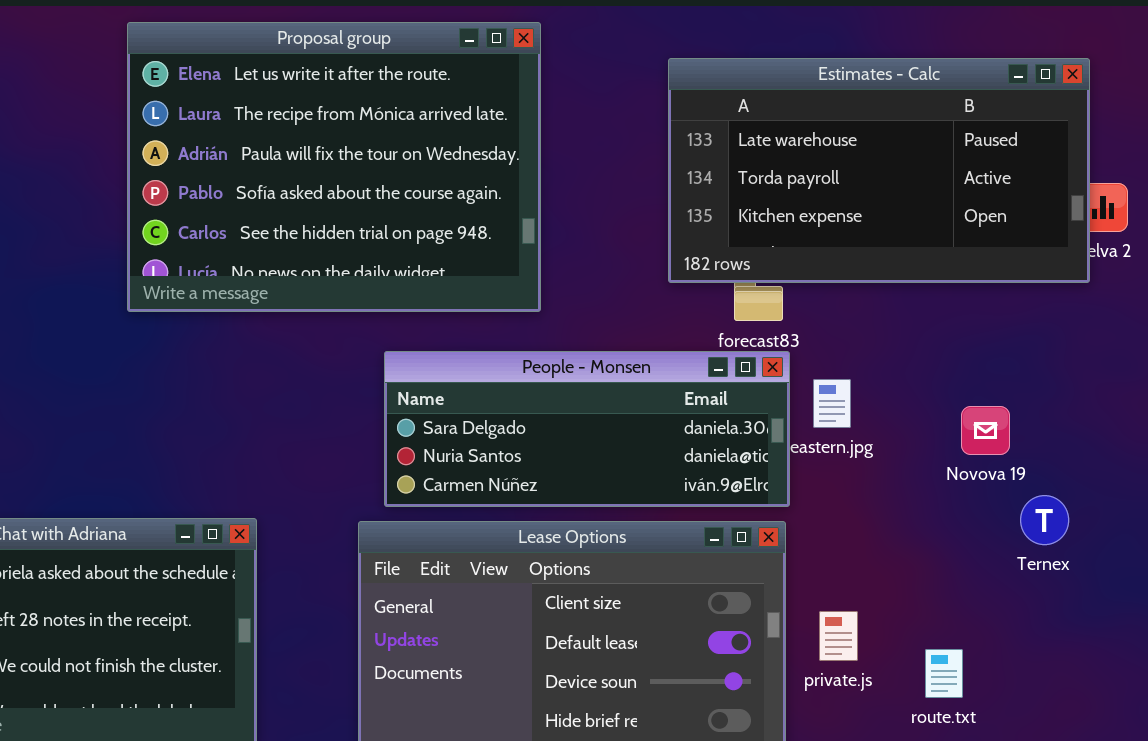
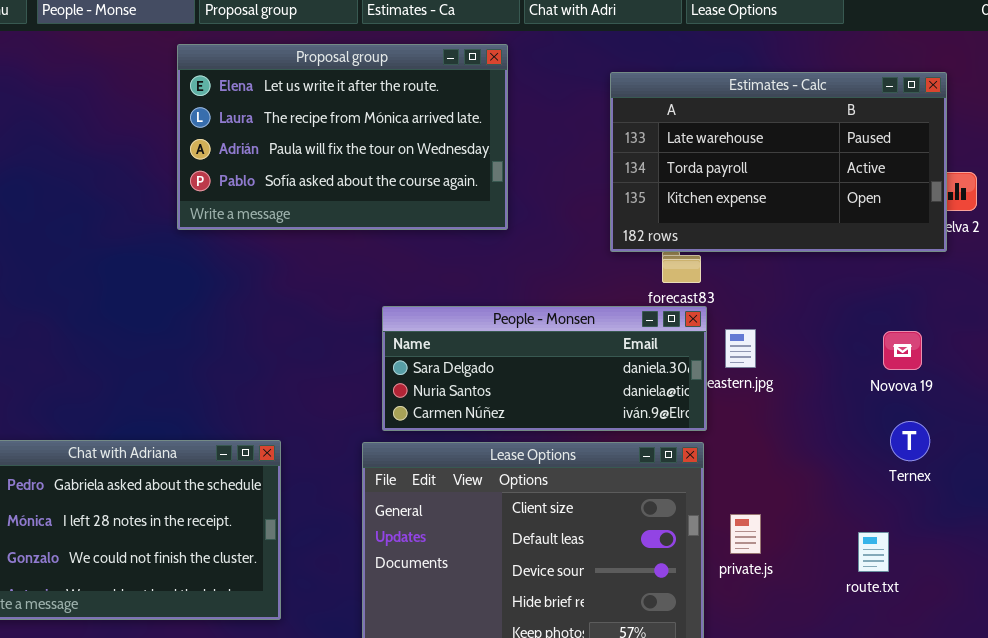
Proposal group: [127,22,541,312] -> [177,44,508,230], resized
Novova 19: [961,406,1010,455] -> [883,331,922,370], moved
route.txt: [925,649,963,698] -> [858,532,889,572], moved

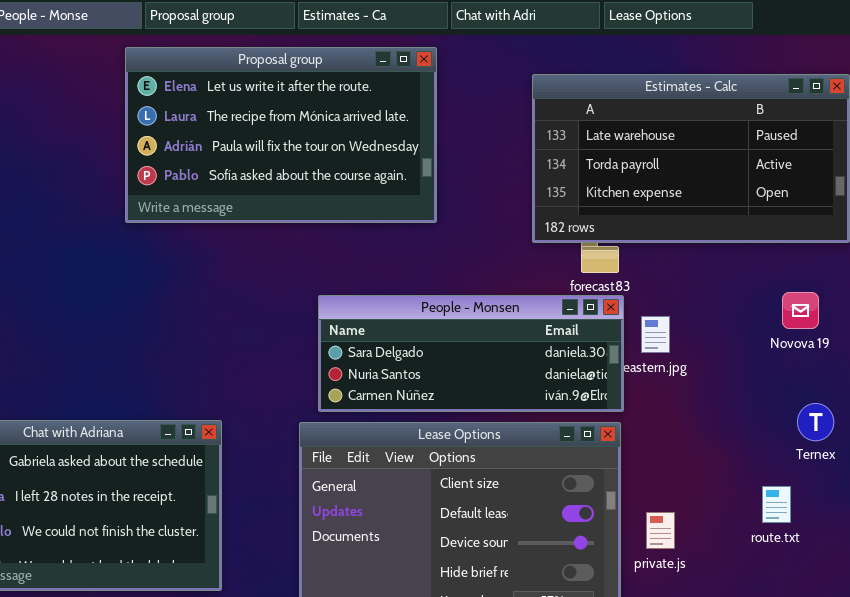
Novova 19: [883,331,922,370] -> [782,292,819,329], moved
private.js: [730,514,761,554] -> [646,512,675,549], moved
route.txt: [858,532,889,572] -> [762,486,791,523], moved

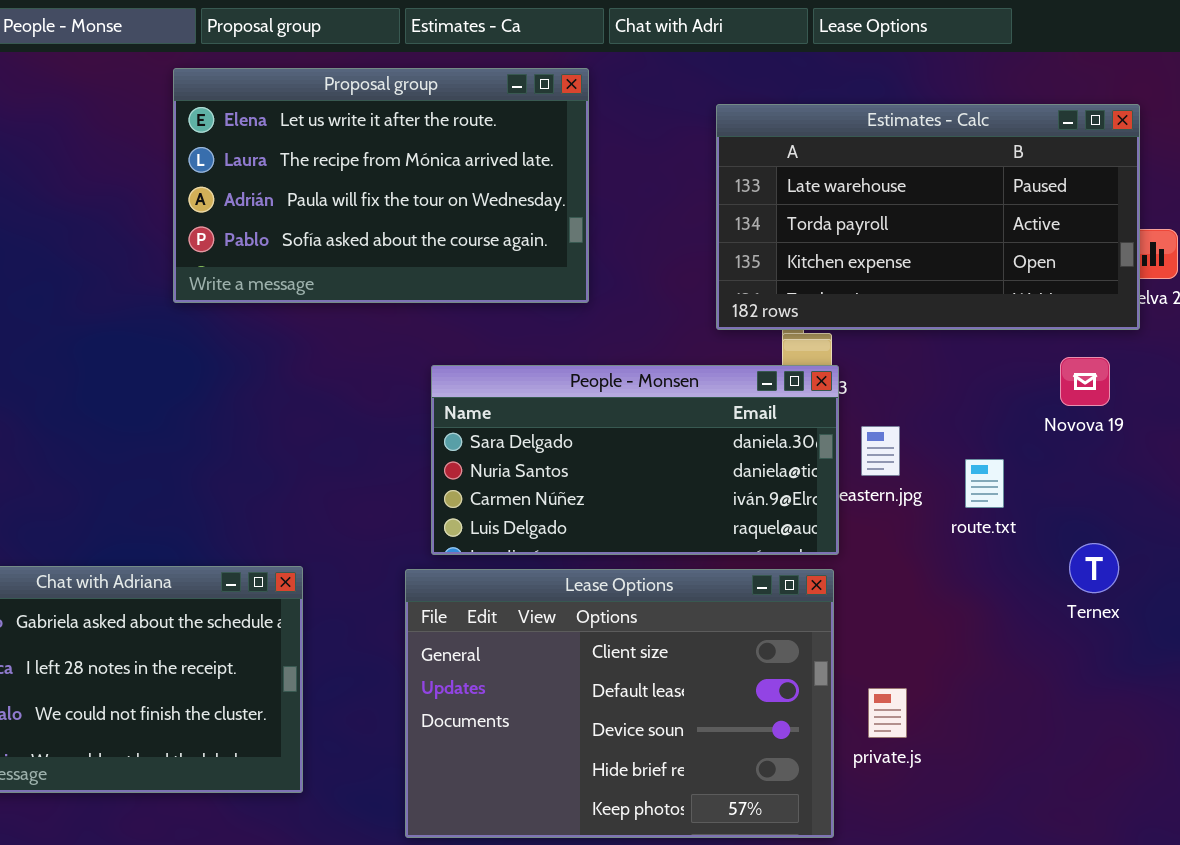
Novova 19: [782,292,819,329] -> [1060,357,1110,406], moved
People - Monsen: [318,295,624,412] -> [431,365,839,555], resized
route.txt: [762,486,791,523] -> [965,459,1004,508], moved

